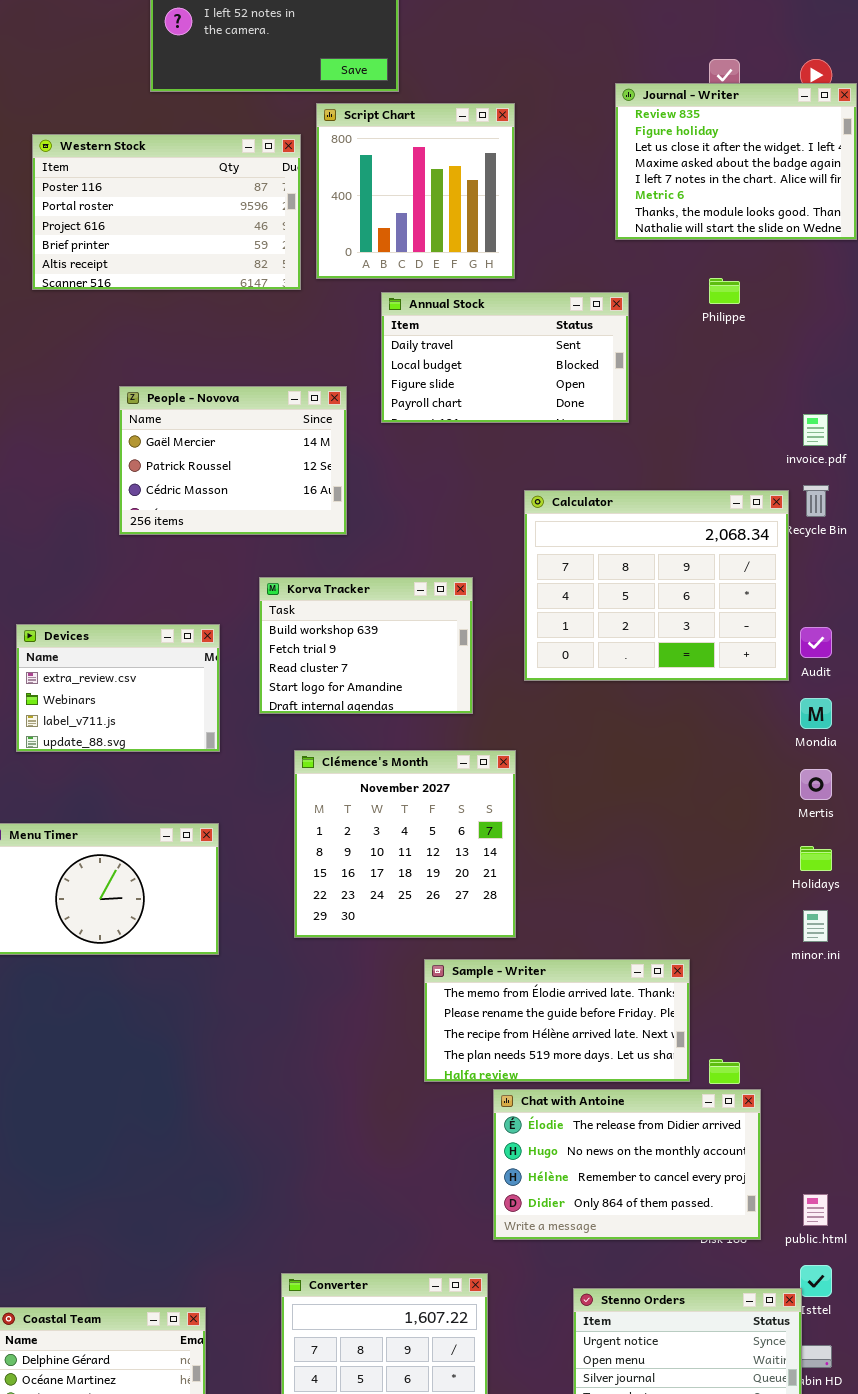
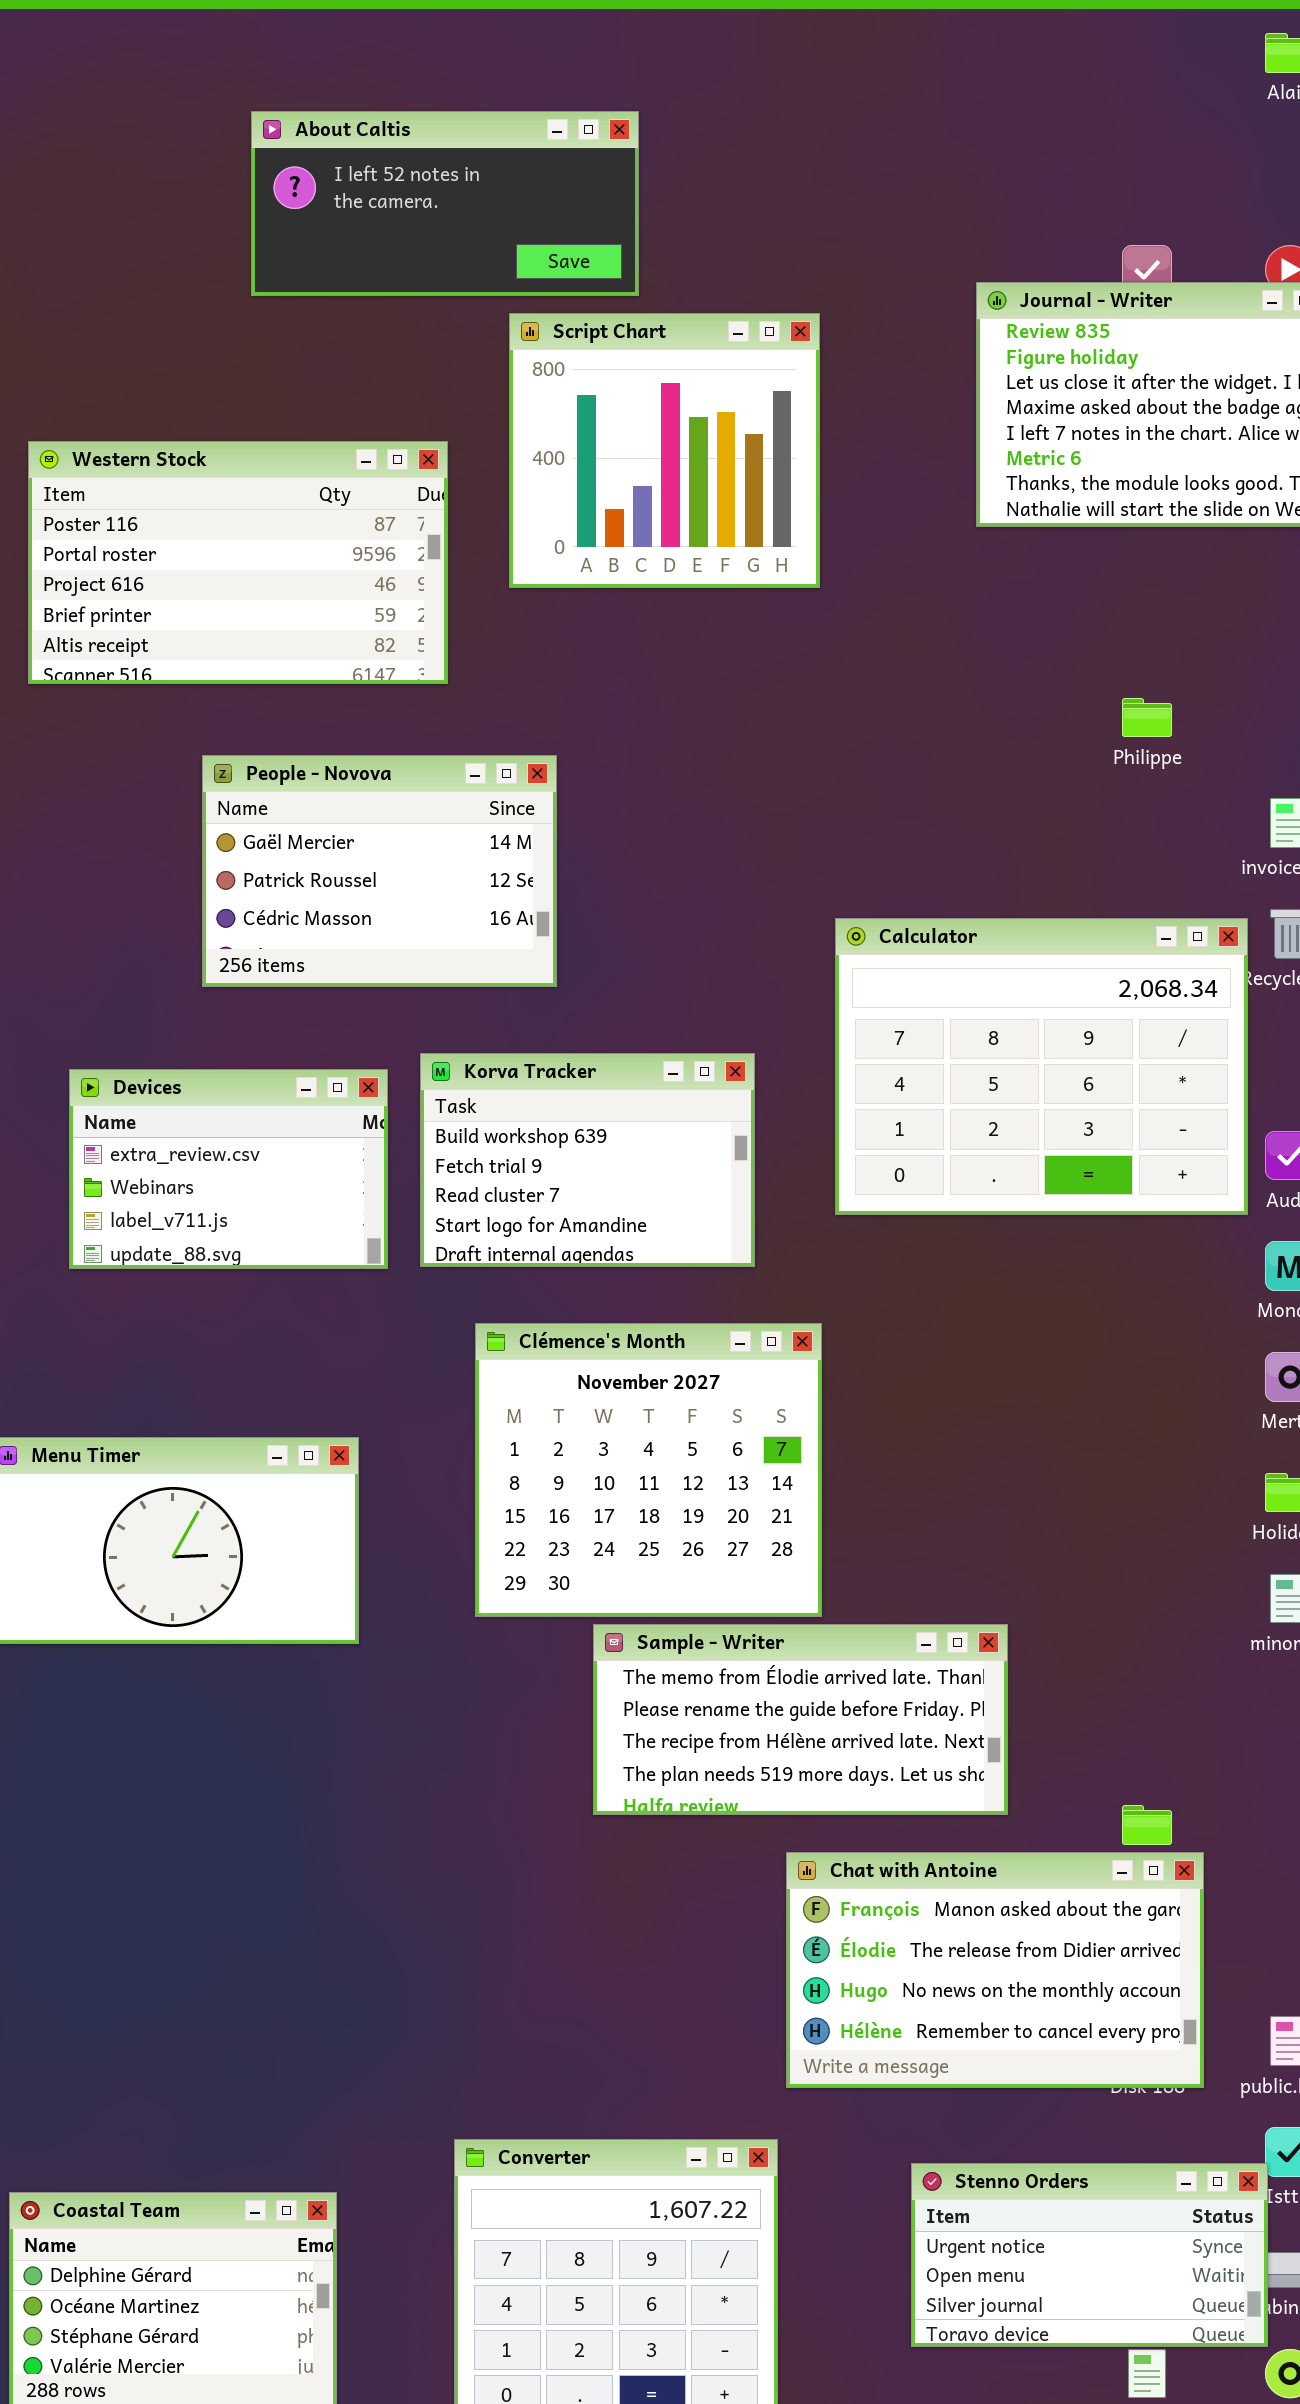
Western Stock: [32,134,301,290] -> [28,441,448,684], moved
Philippe: [709,278,740,304] -> [1122,698,1172,737], moved
Annual Stock: [381,292,629,423] -> none, closed
Devices: [16,624,220,752] -> [69,1069,388,1269], moved
Sample - Writer: [424,959,690,1082] -> [593,1624,1008,1815], moved
Chat with Antoine: [493,1089,761,1240] -> [786,1852,1204,2088], scrolled up 1 row

